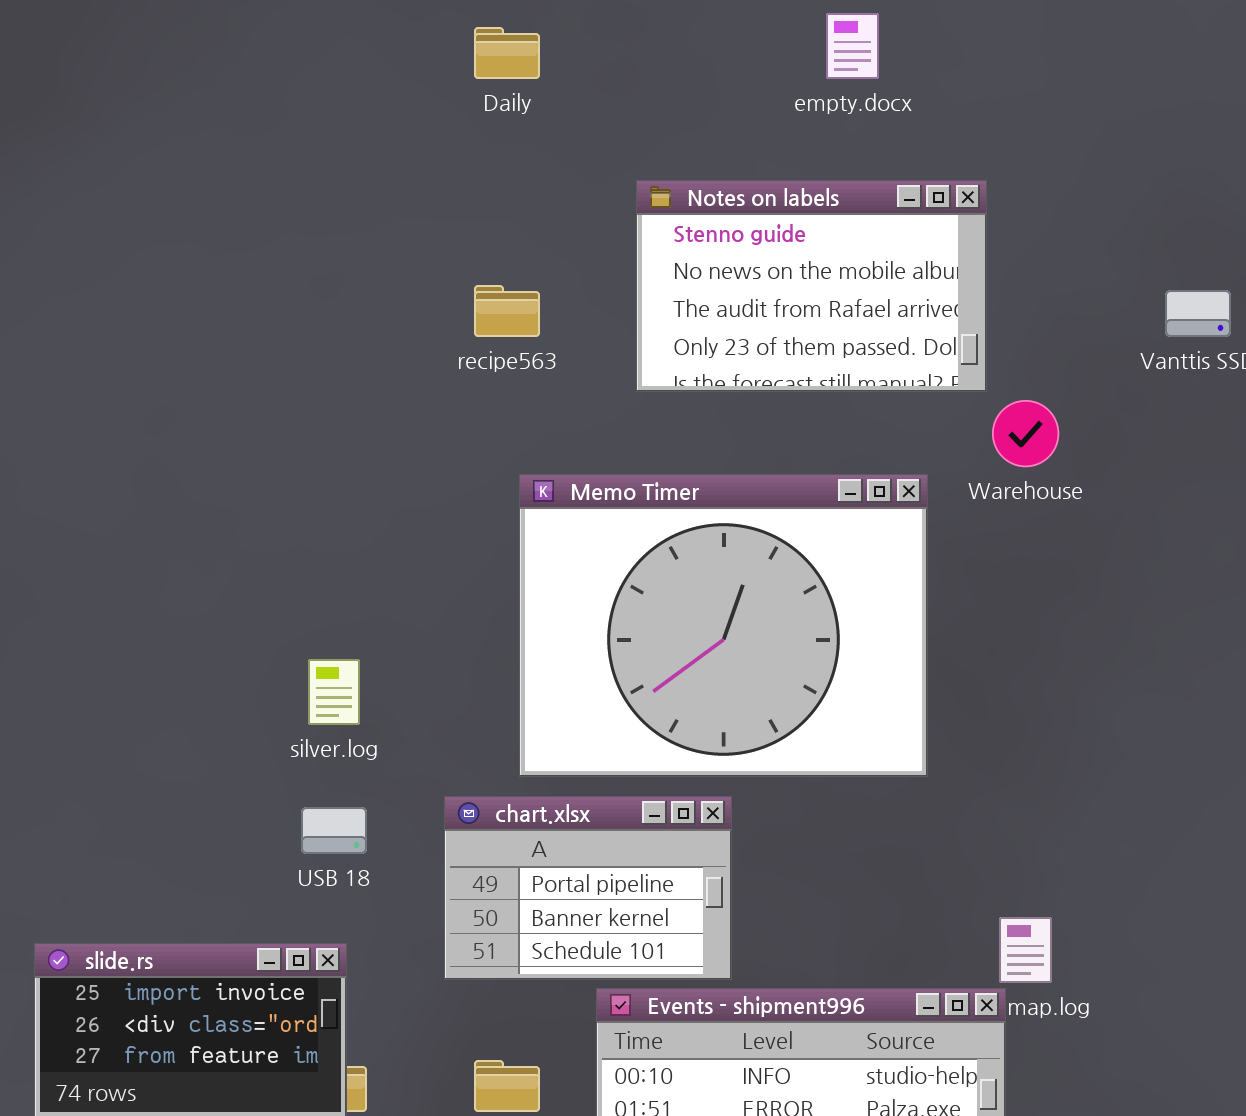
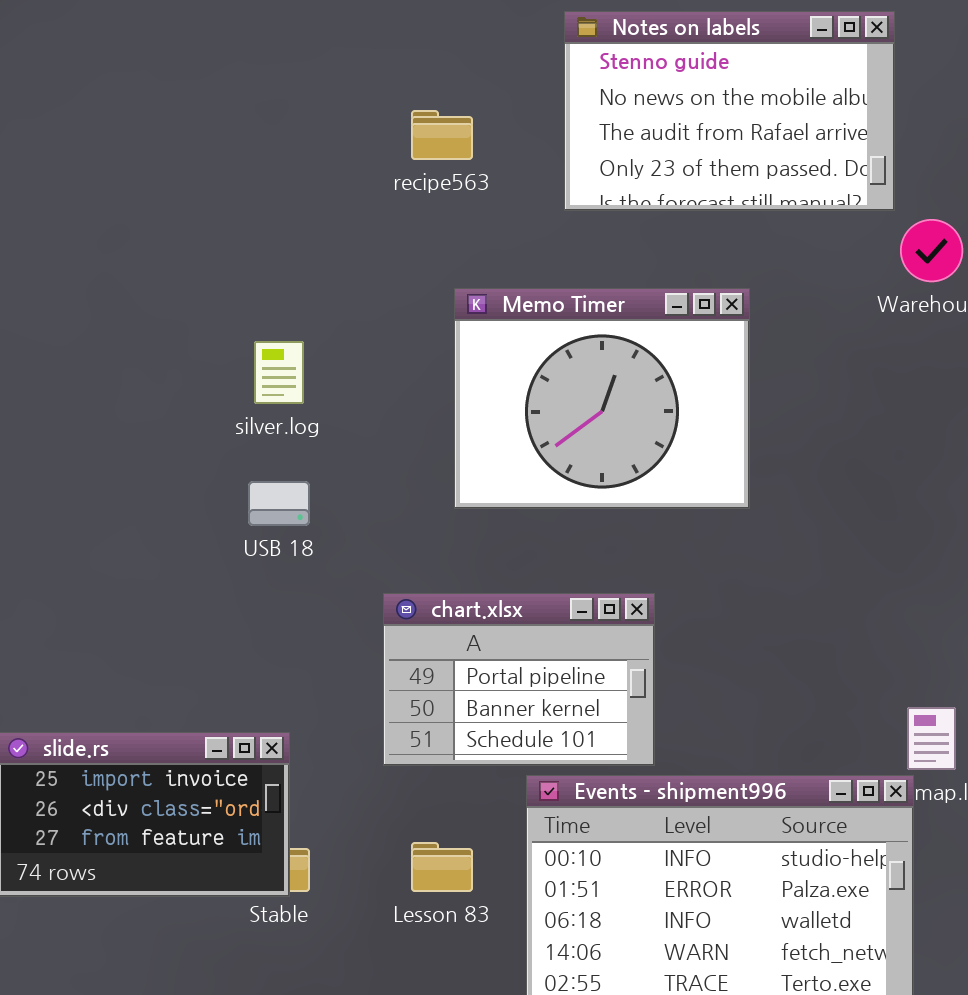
Memo Timer: [519,474,928,777] -> [454,288,750,509], resized
silver.log: [308,659,360,725] -> [254,341,304,404], moved
USB 18: [301,807,367,854] -> [248,481,310,526], moved

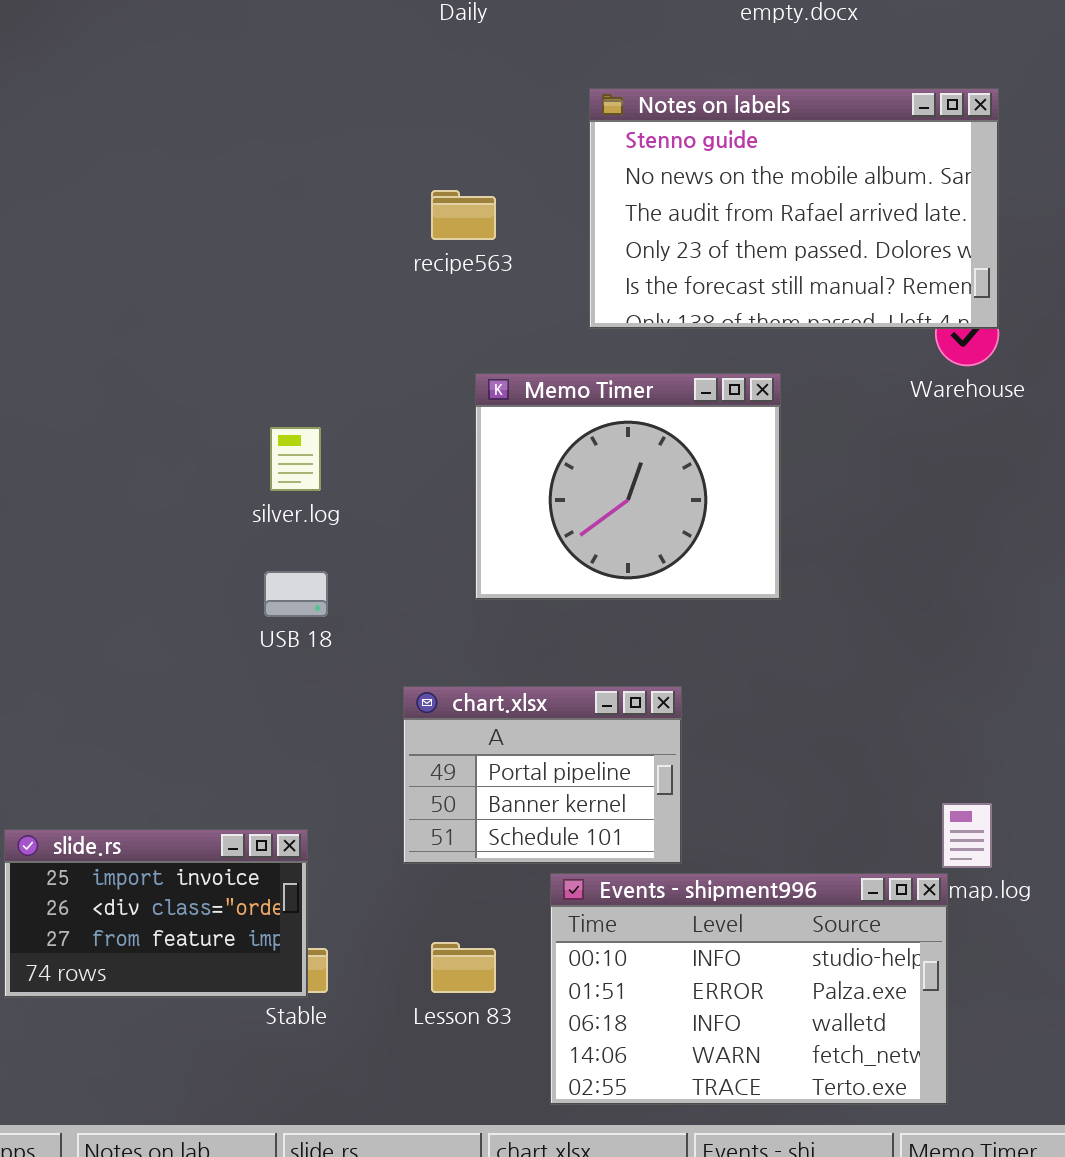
Notes on labels: [564,11,895,211] -> [589,88,999,329], resized

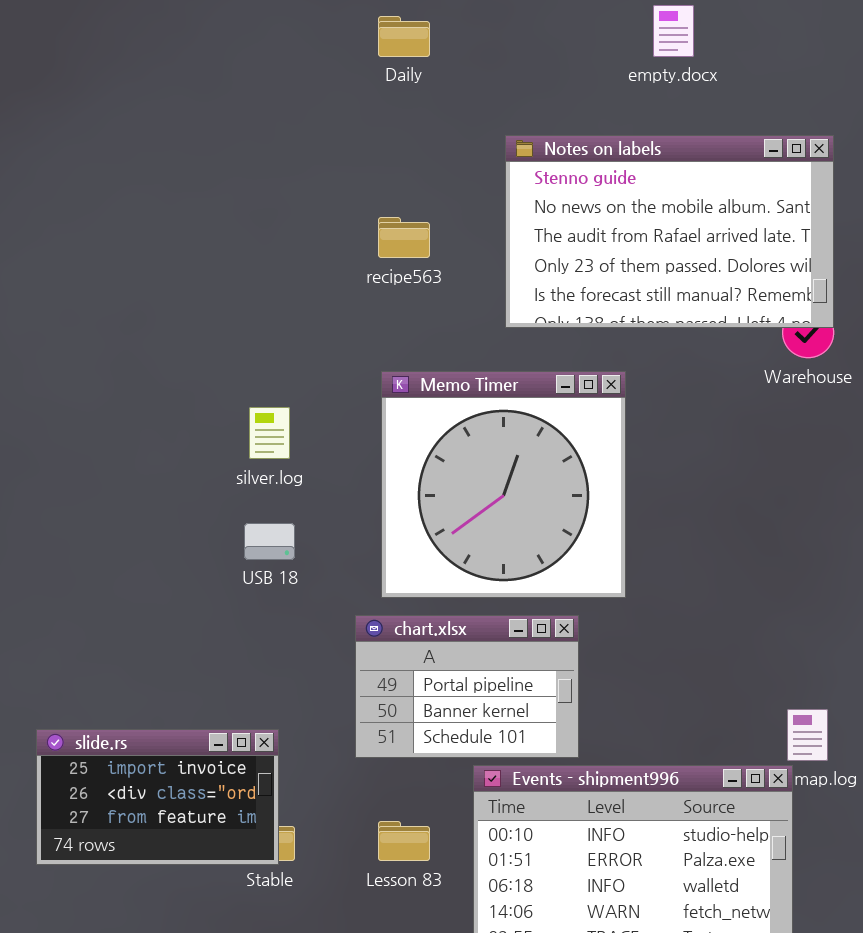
Memo Timer: [475,373,781,600] -> [381,371,626,598], moved, resized

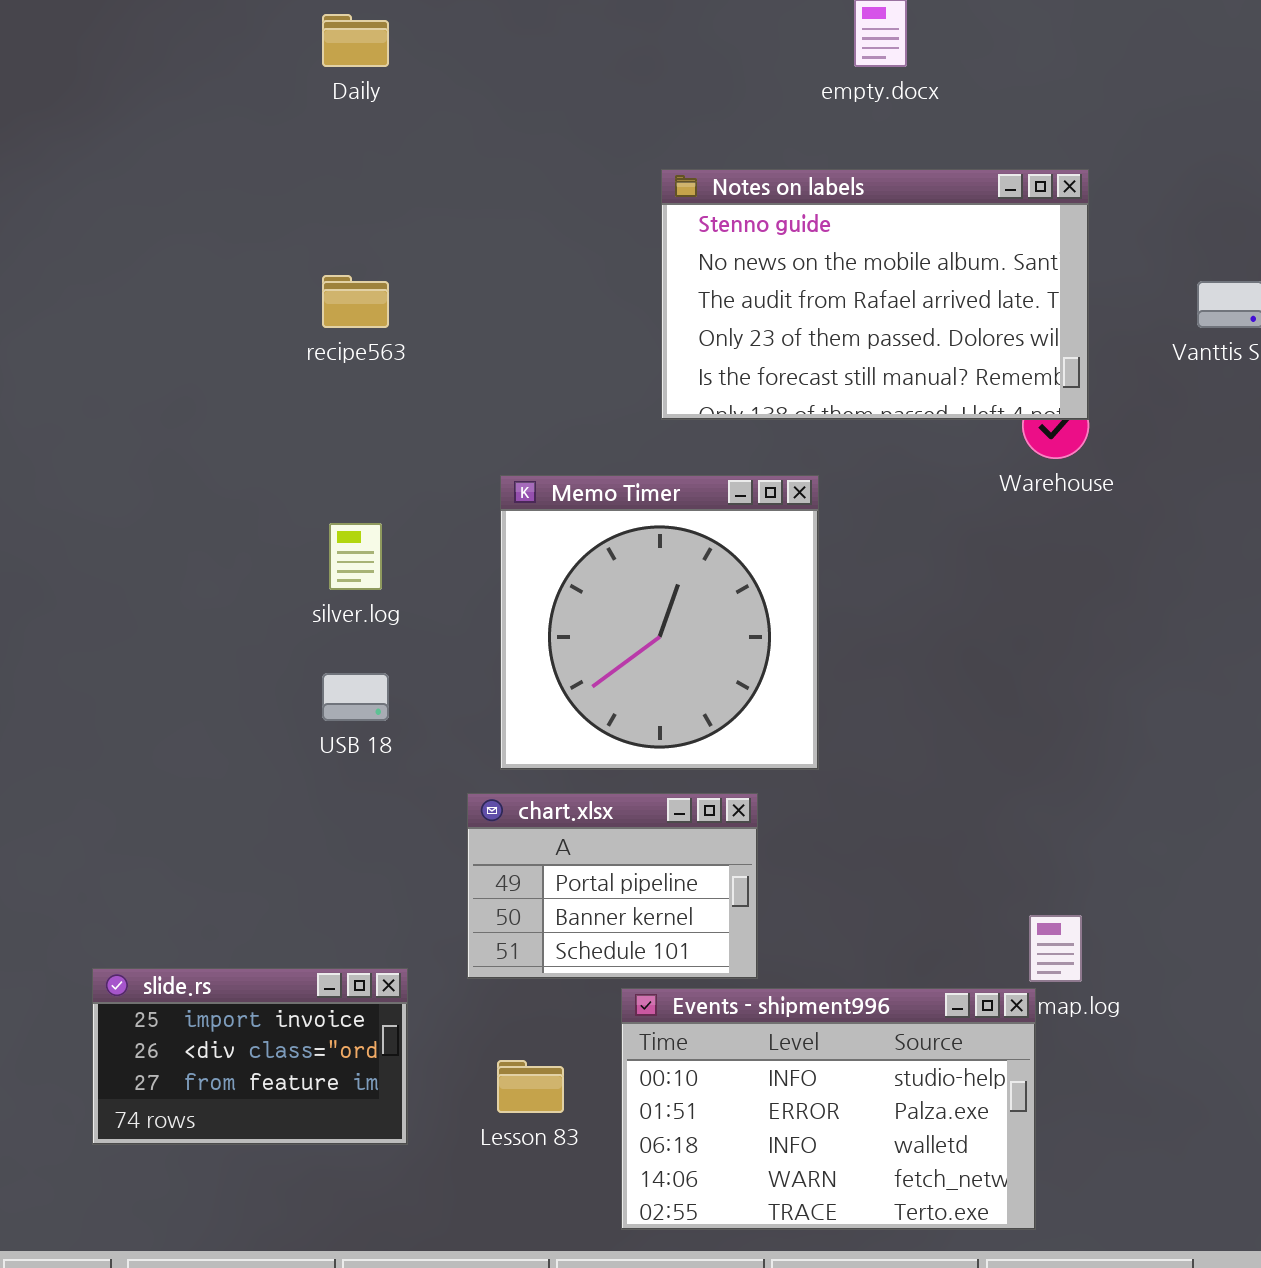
Daily: [378,16,430,57] -> [322,14,389,67], moved
recipe563: [378,217,430,258] -> [322,275,389,328], moved
slide.rs: [36,729,279,865] -> [92,968,408,1145], moved

